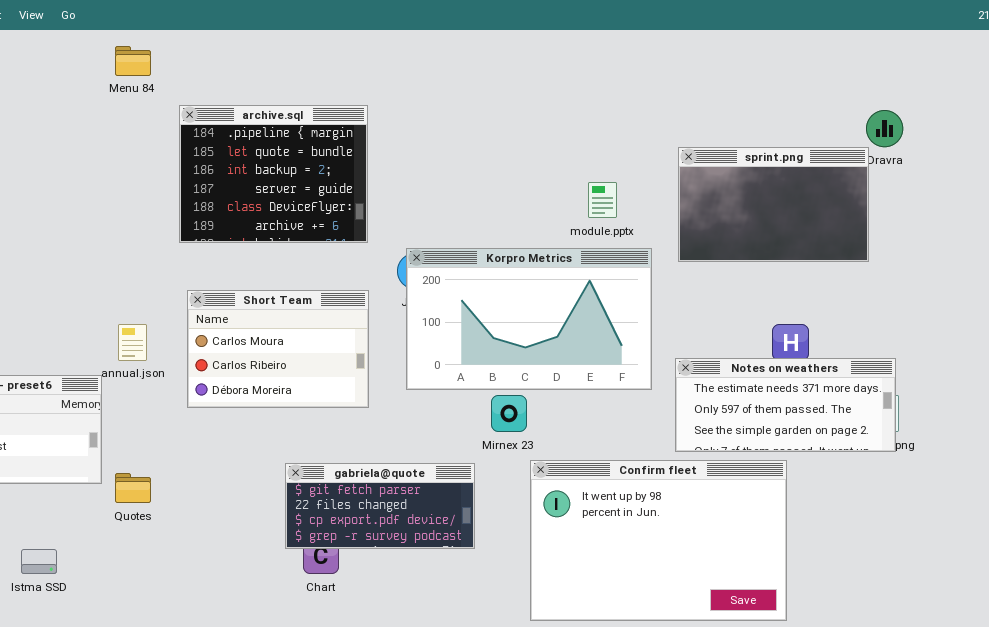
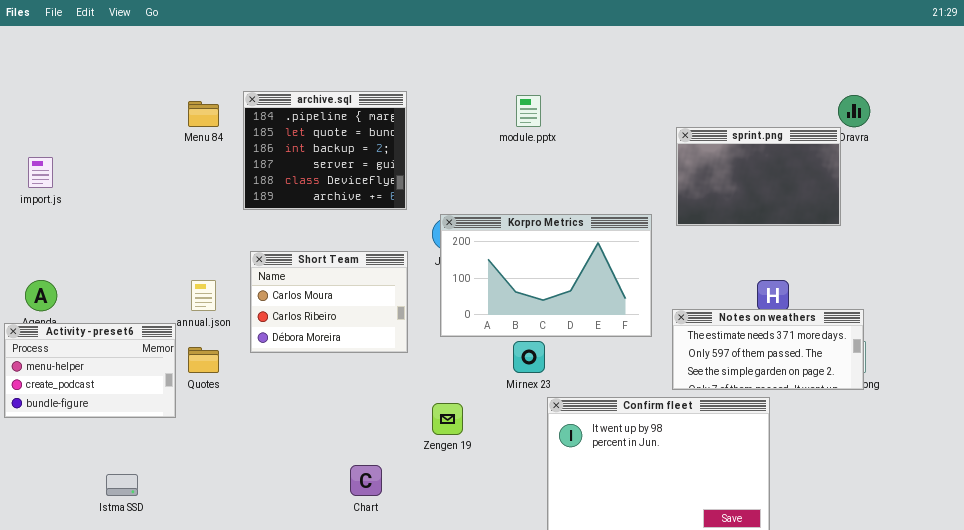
Menu 84: [115,46,151,76] -> [188,101,219,127], moved
module.pptx: [588,182,617,218] -> [516,95,541,127], moved
gabriela@quote: [285,463,475,549] -> none, closed
Quotes: [115,473,151,503] -> [188,347,219,373], moved

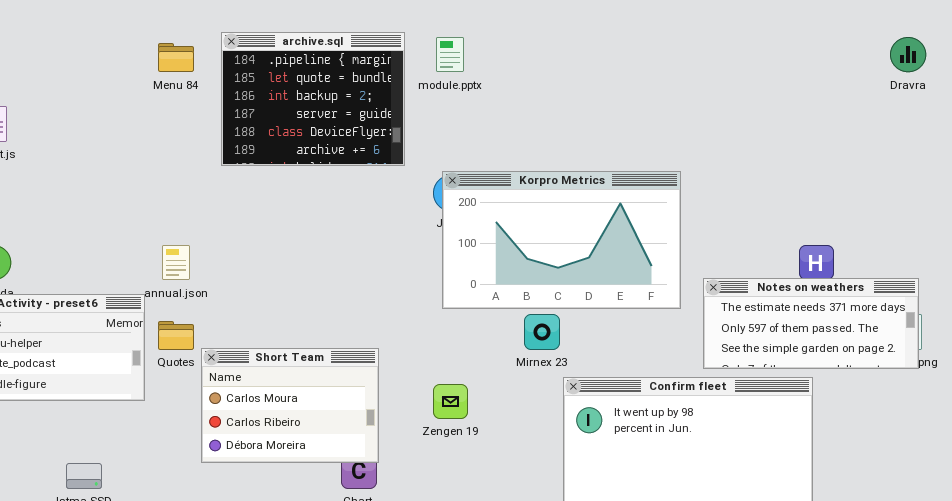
module.pptx: [516,95,541,127] -> [436,37,464,72], moved
sprint.png: [676,127,841,226] -> none, closed
Short Team: [250,251,408,353] -> [201,348,379,463], moved

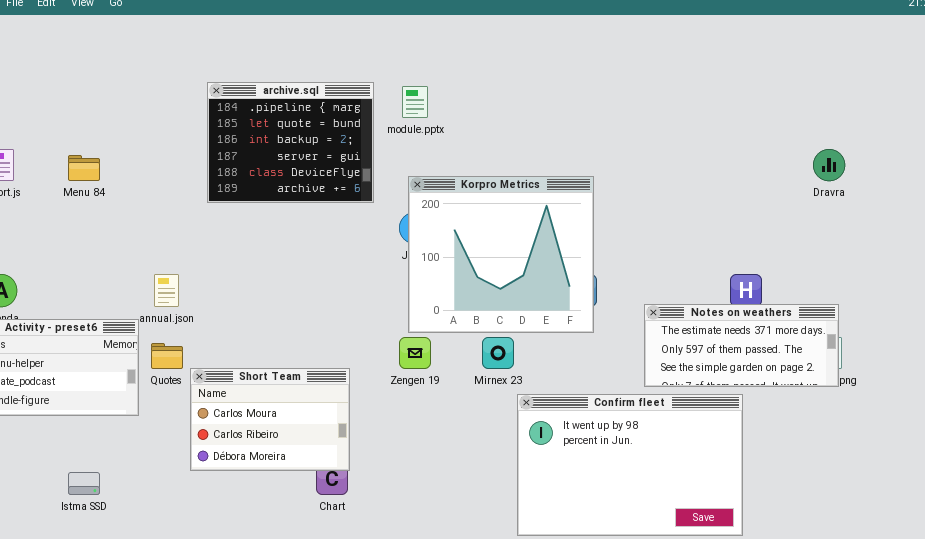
Dravra: [890,37,926,72] -> [813,149,845,181], moved
Menu 84: [158,43,194,72] -> [68,155,100,181], moved
Korpro Metrics: [442,171,681,309] -> [408,176,594,333], resized
Zengen 19: [433,384,468,419] -> [399,337,431,369], moved

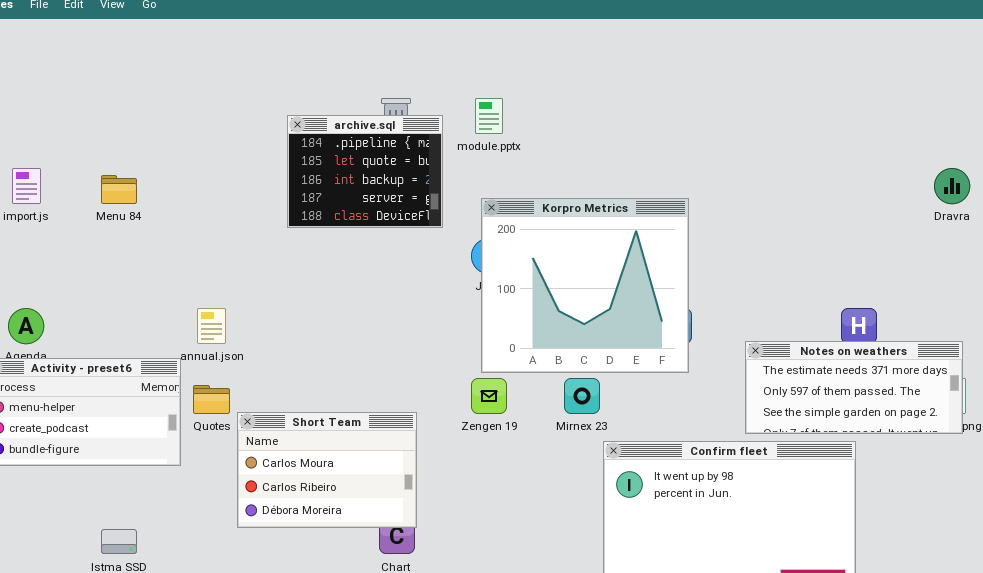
archive.sql: [207,82,374,203] -> [287,115,443,228], resized

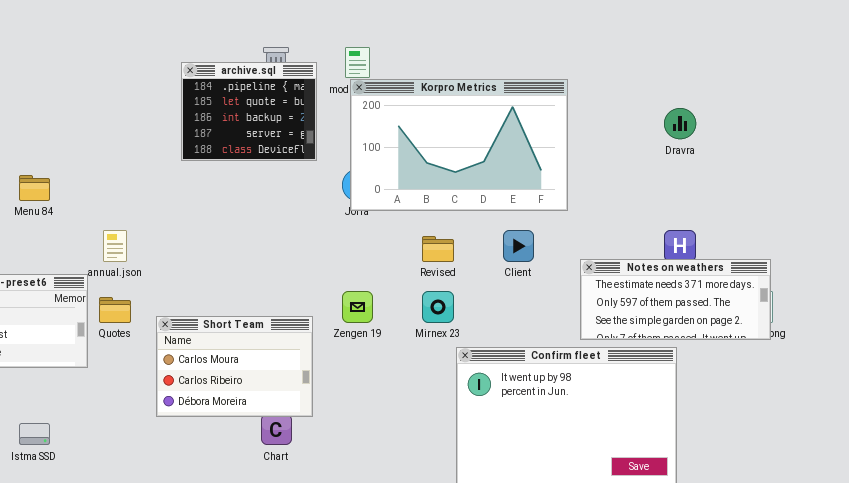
Dravra: [934,168,970,204] -> [664,108,696,139], moved
Menu 84: [101,175,137,204] -> [19,175,50,201], moved
Korpro Metrics: [481,198,689,373] -> [350,79,568,211], moved, resized
Short Team: [237,412,417,528] -> [156,316,313,417], moved

